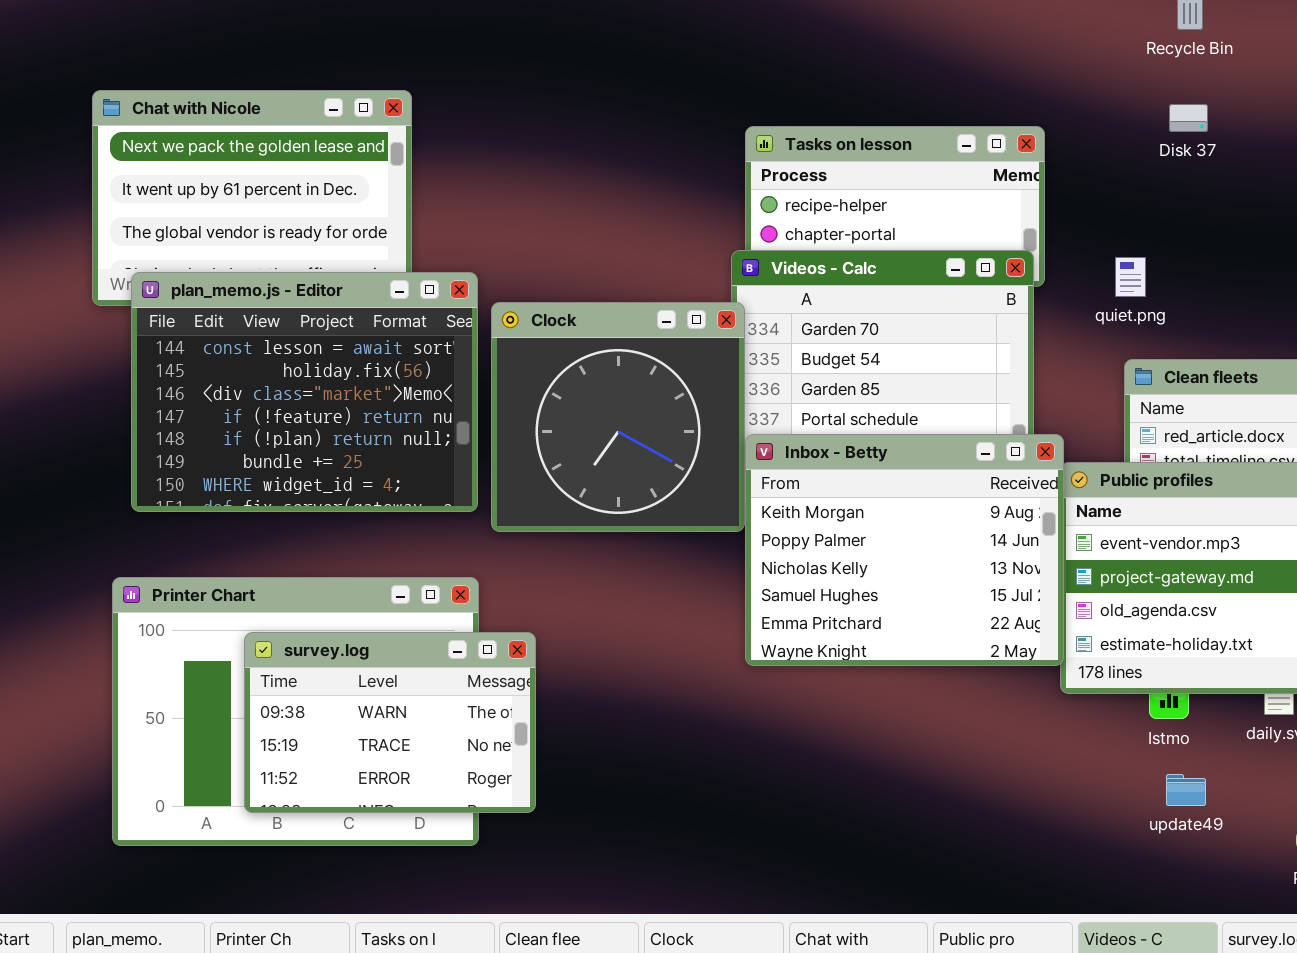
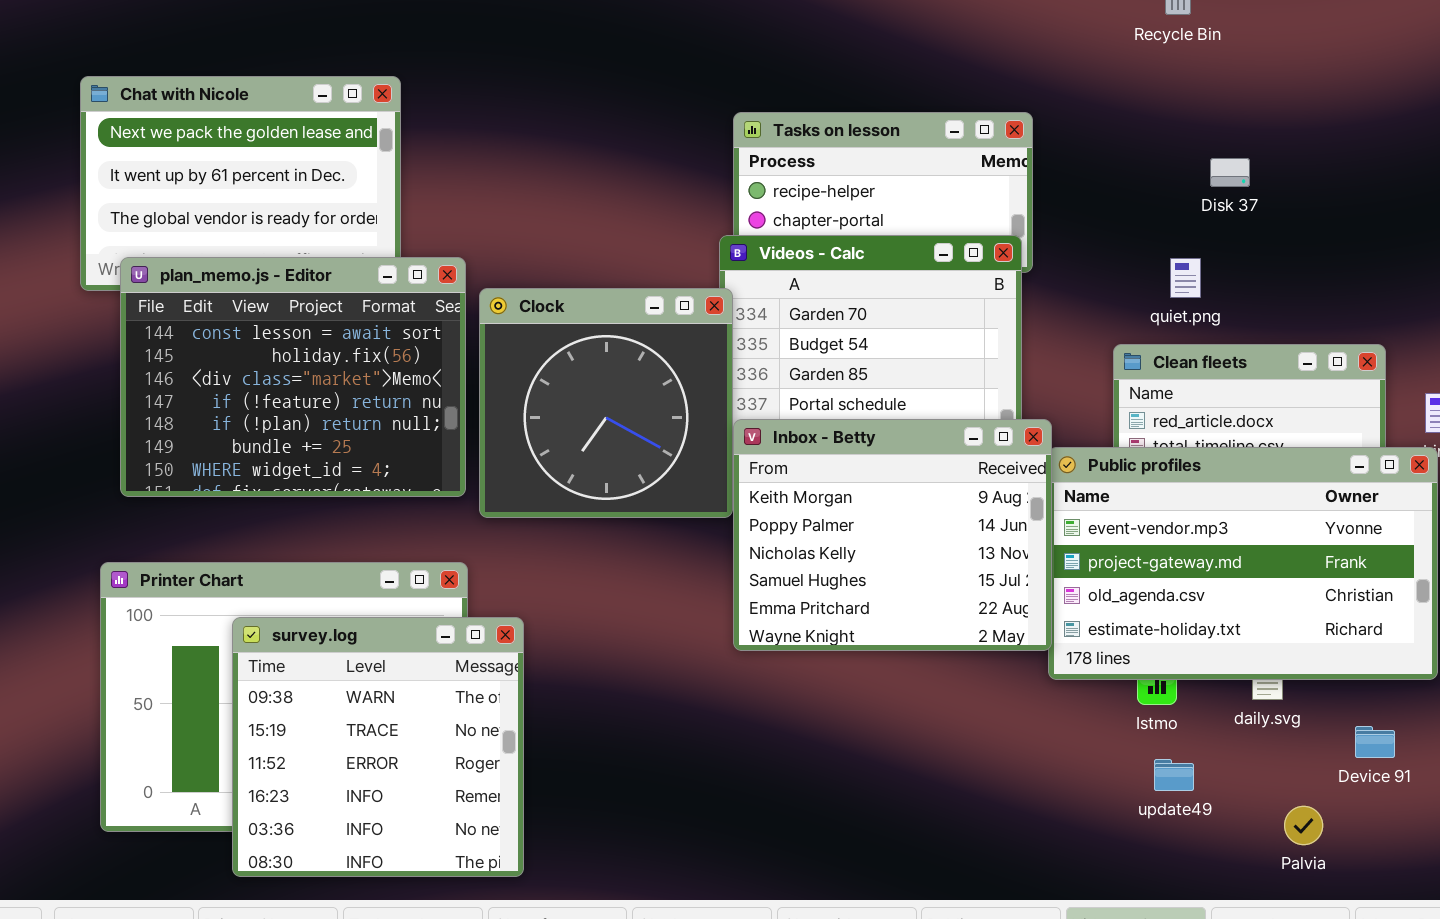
Disk 37: [1169,104,1208,132] -> [1210,158,1250,187], moved
quiet.png: [1115,257,1146,297] -> [1170,258,1201,298], moved
survey.log: [244,632,536,813] -> [232,617,524,877], resized

